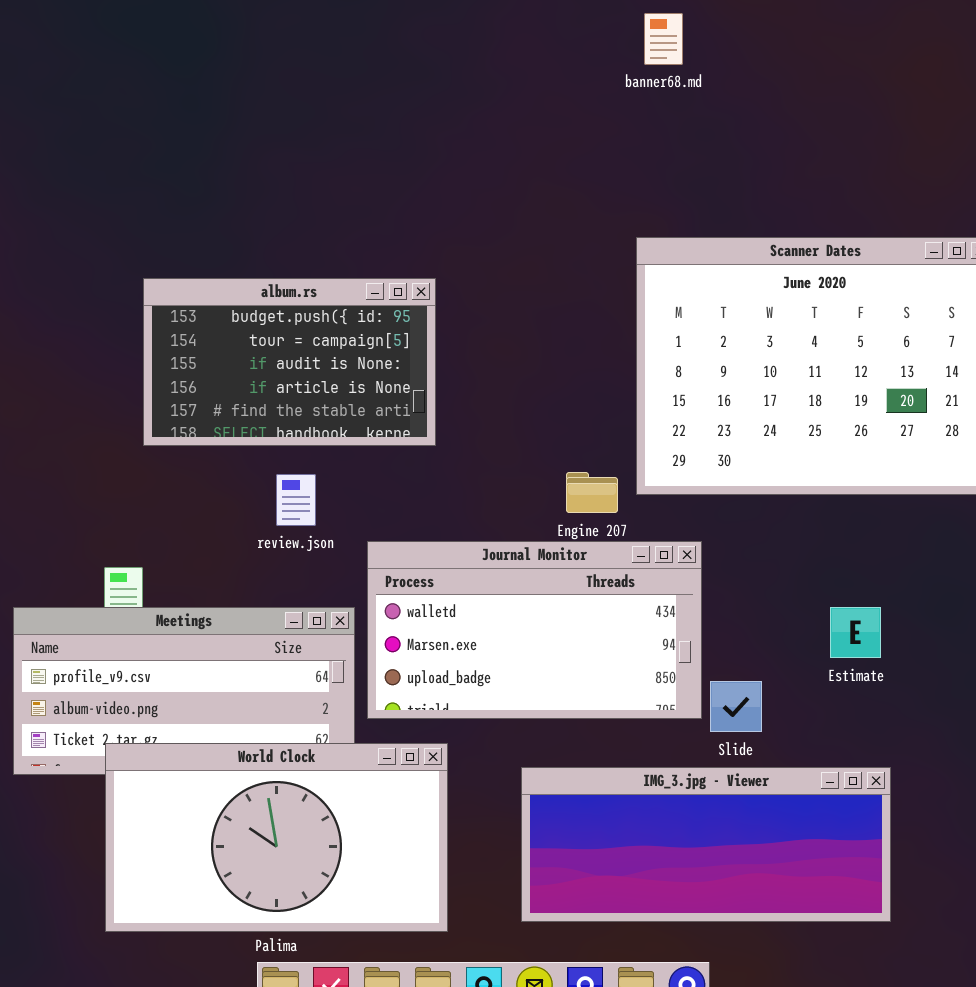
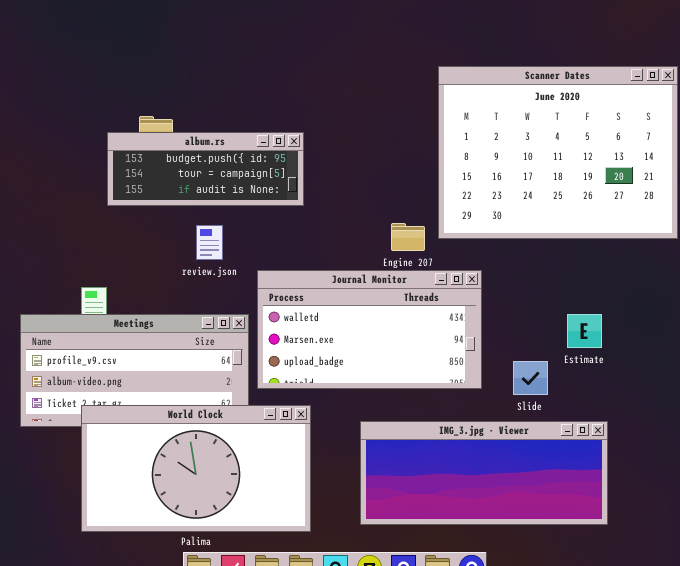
album.rs: [143,278,436,446] -> [107,132,304,206], resized
Slide: [710,681,762,732] -> [513,361,548,395], moved

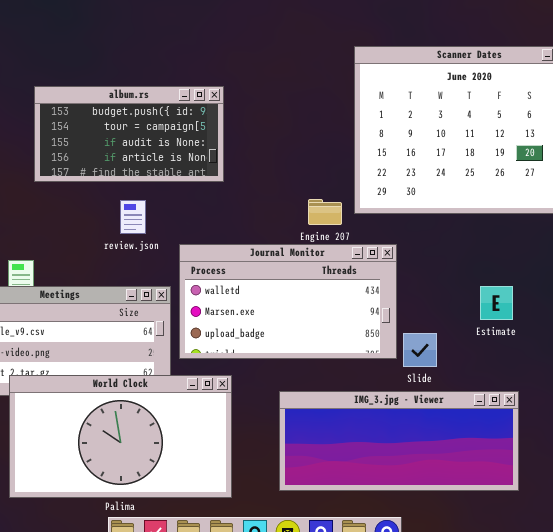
album.rs: [107,132,304,206] -> [34,86,224,182], resized
Slide: [513,361,548,395] -> [403,333,437,367], moved

